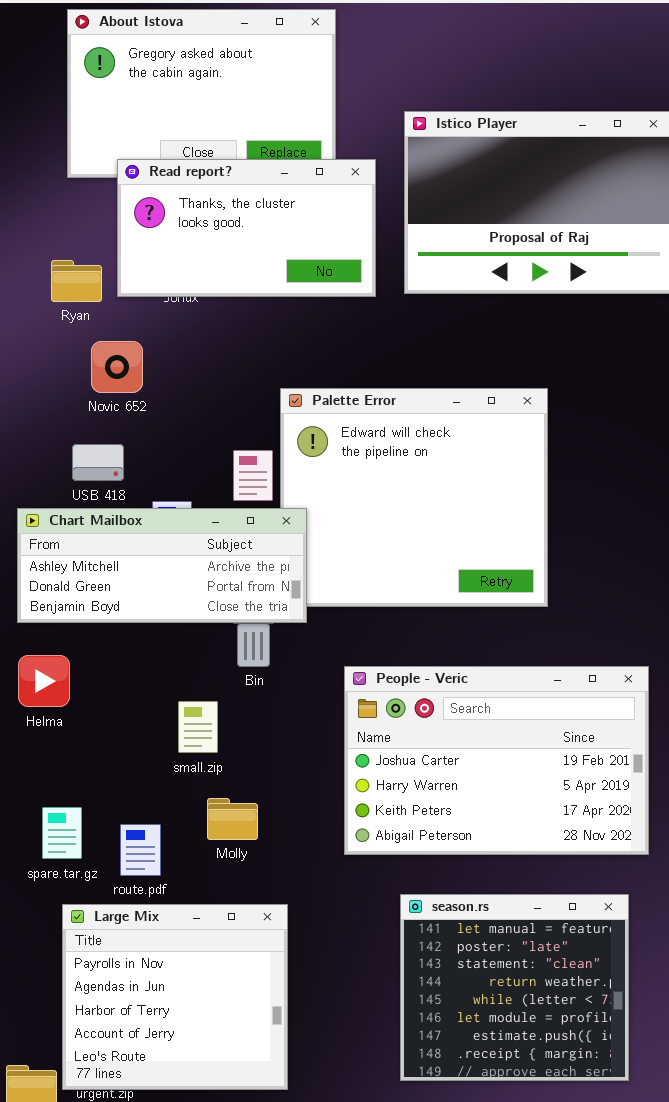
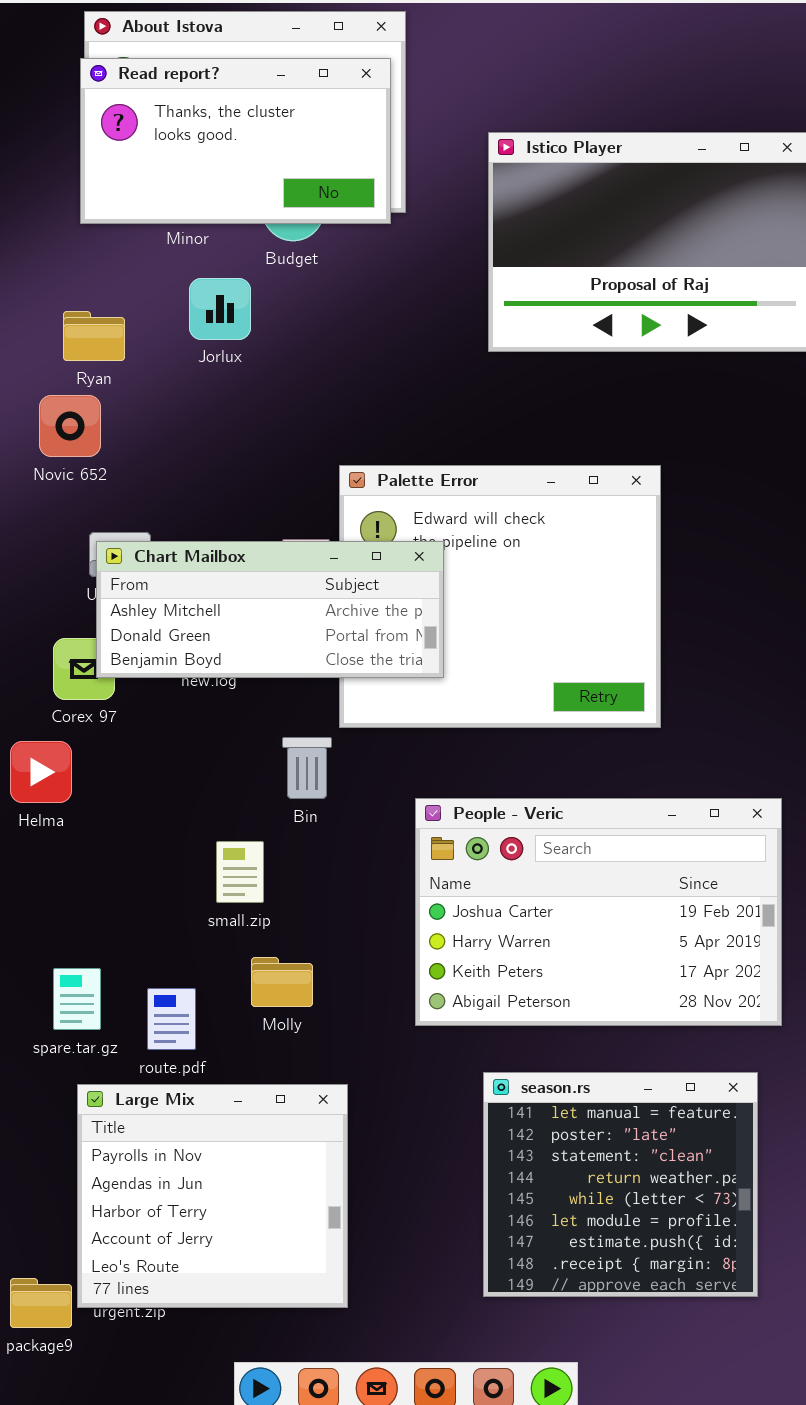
Read report?: [117,159,376,297] -> [80,58,391,224], moved
Novic 652: [91,341,143,393] -> [39,395,101,457], moved
Chart Mailbox: [17,508,307,623] -> [96,541,444,678], moved
Helma: [18,655,70,707] -> [10,741,72,803], moved

